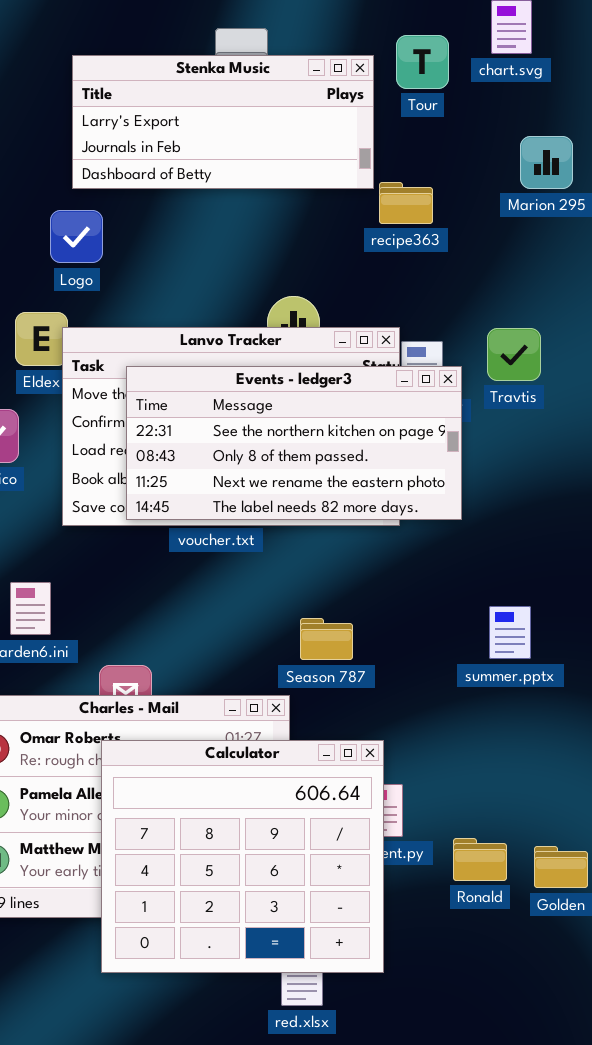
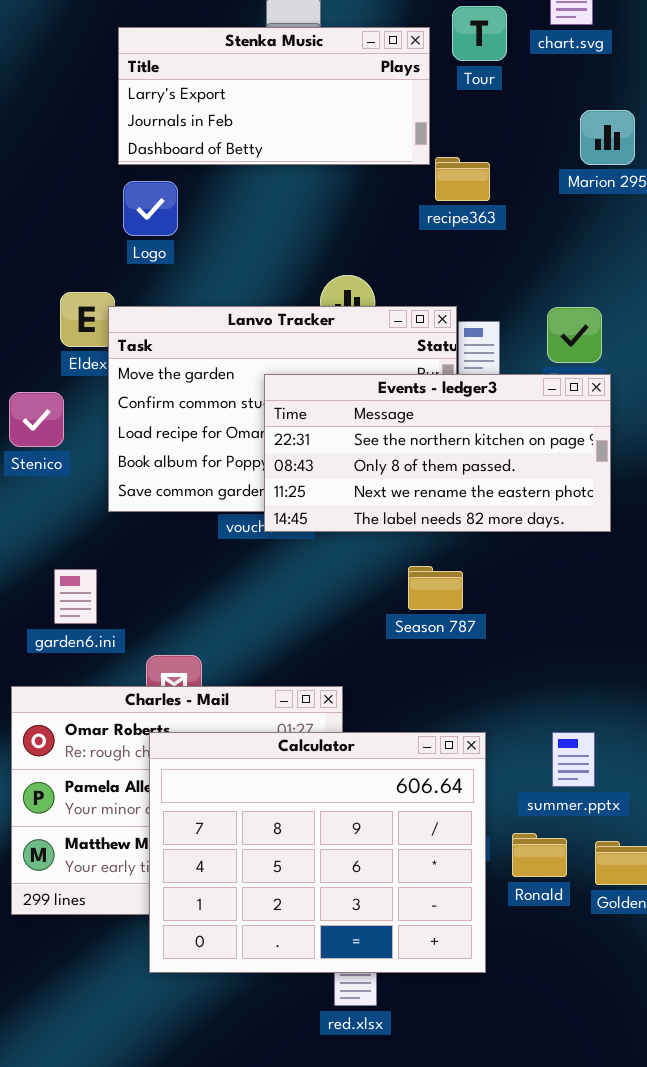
Logo: [50,210,103,263] -> [123,181,178,236], moved
Events - ledger3: [126,366,462,520] -> [264,374,611,532], moved
summer.pptx: [489,606,531,659] -> [552,732,595,787], moved
Season 787: [300,618,353,660] -> [408,566,463,610], moved
Calculator: [101,740,384,973] -> [149,732,486,973], resized

